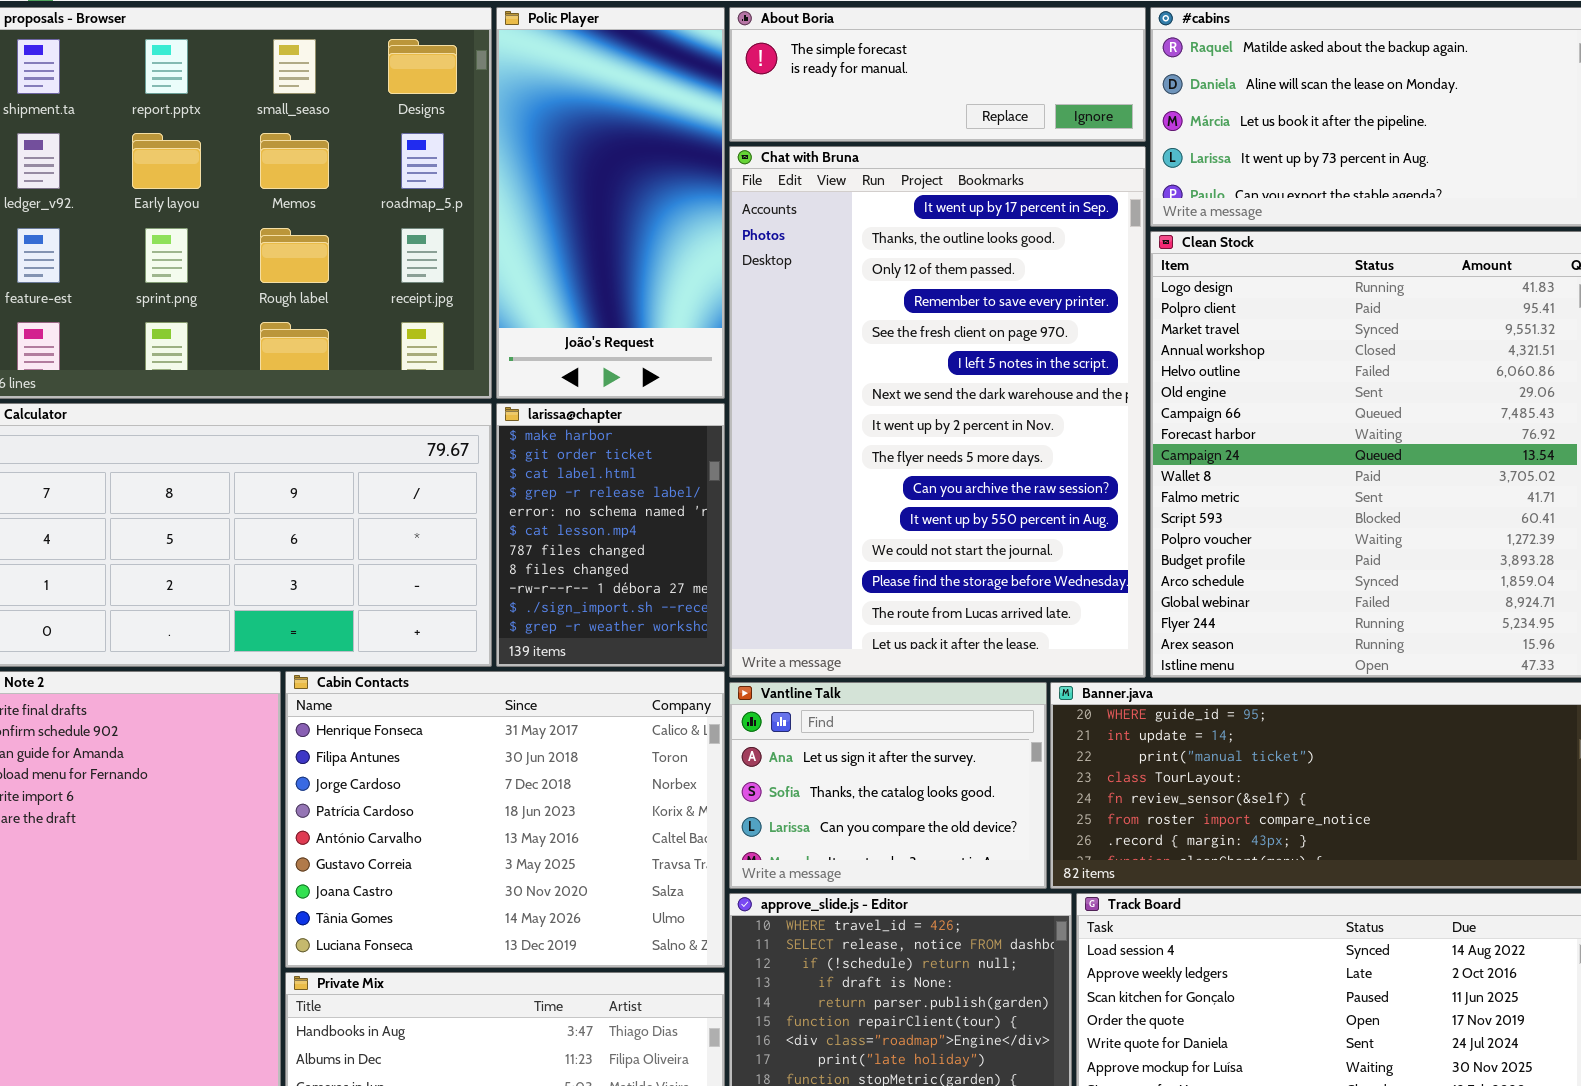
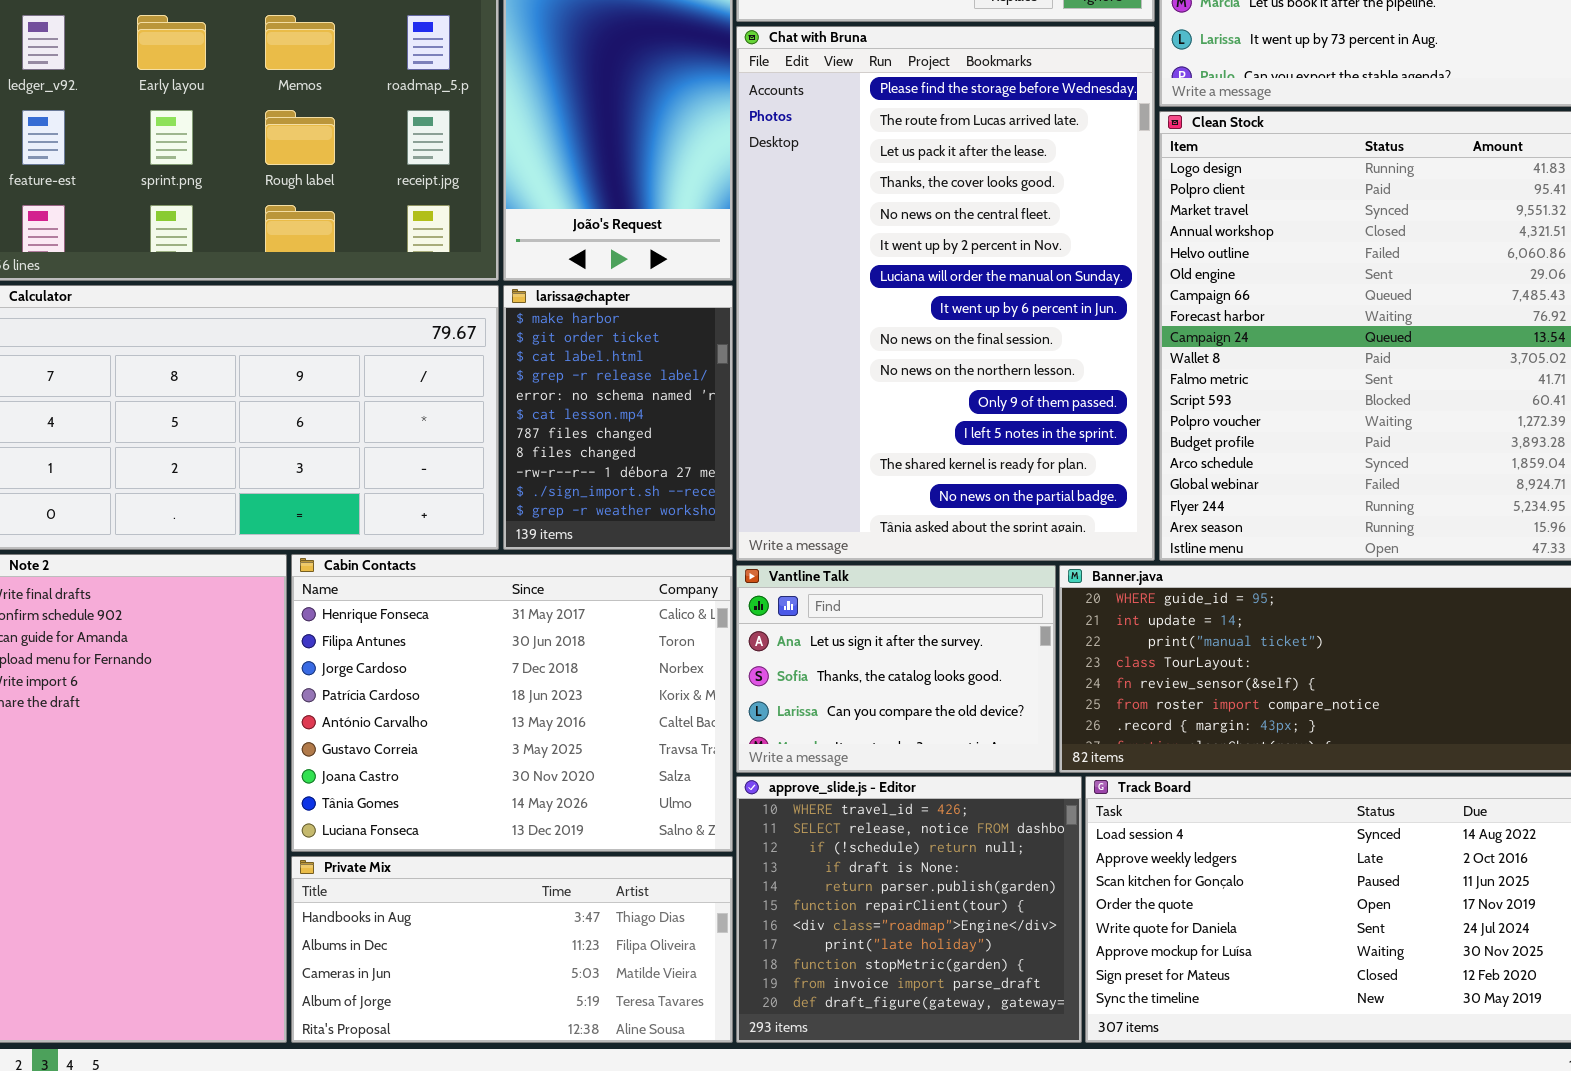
Chat with Bruna: [729,146,1146,678] -> [736,26,1155,561], scrolled down 12 rows

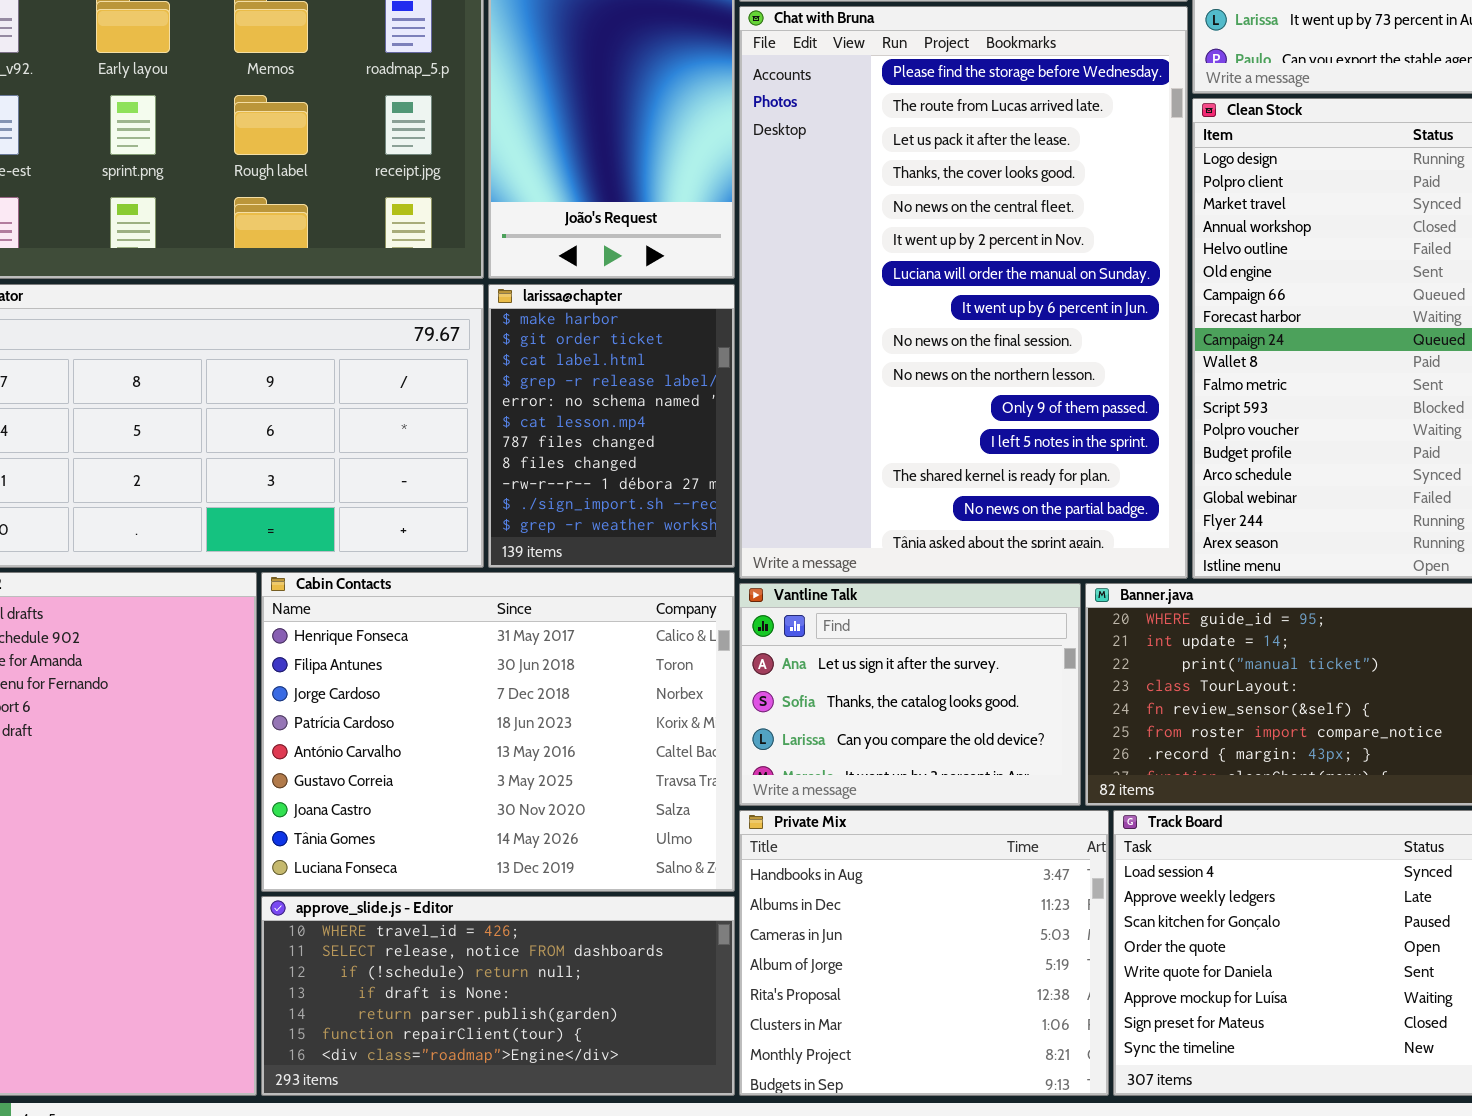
approve_slide.js - Editor: [736,776,1082,1043] -> [261,896,735,1096], moved, resized
Private Mix: [291,856,733,1043] -> [739,810,1109,1096], moved, resized

